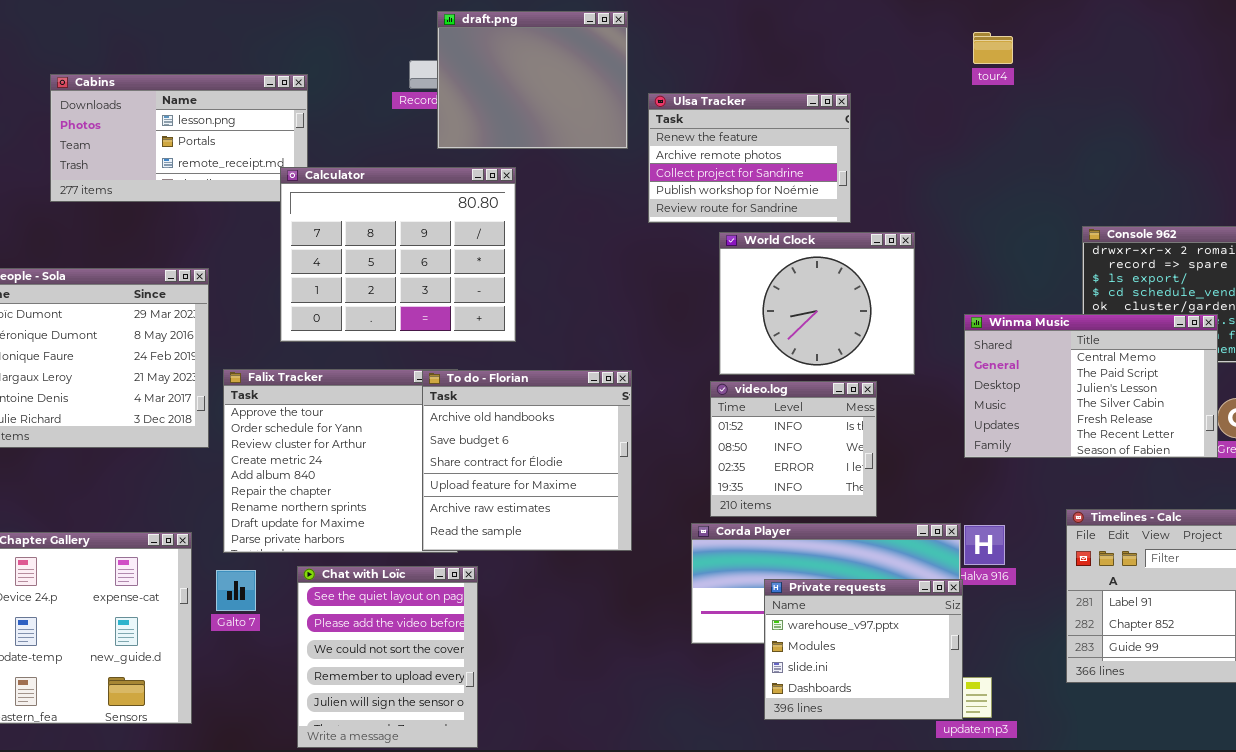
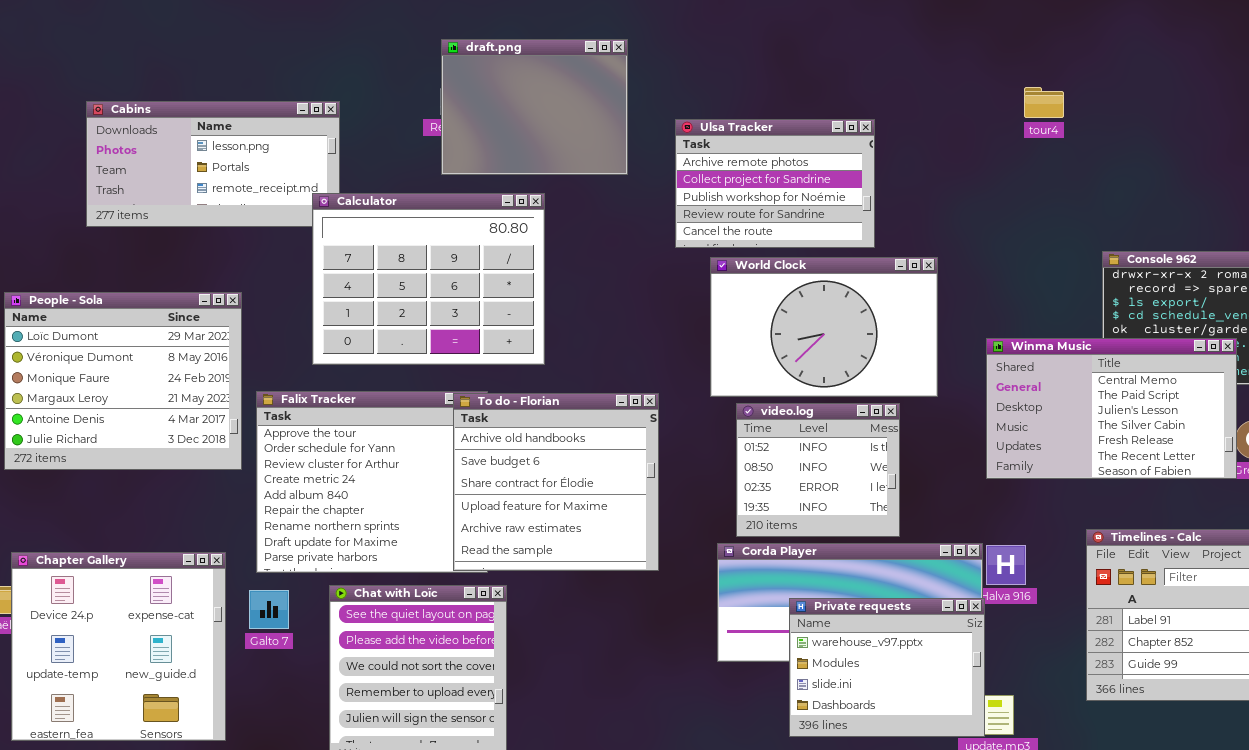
draft.png: [437,11,628,149] -> [441,39,628,175], moved
tour4: [973,32,1013,64] -> [1024,87,1064,118], moved
Ulsa Tracker: [648,93,851,223] -> [675,119,875,248], scrolled down 1 row
World Clock: [719,232,915,375] -> [710,257,938,397], resized

